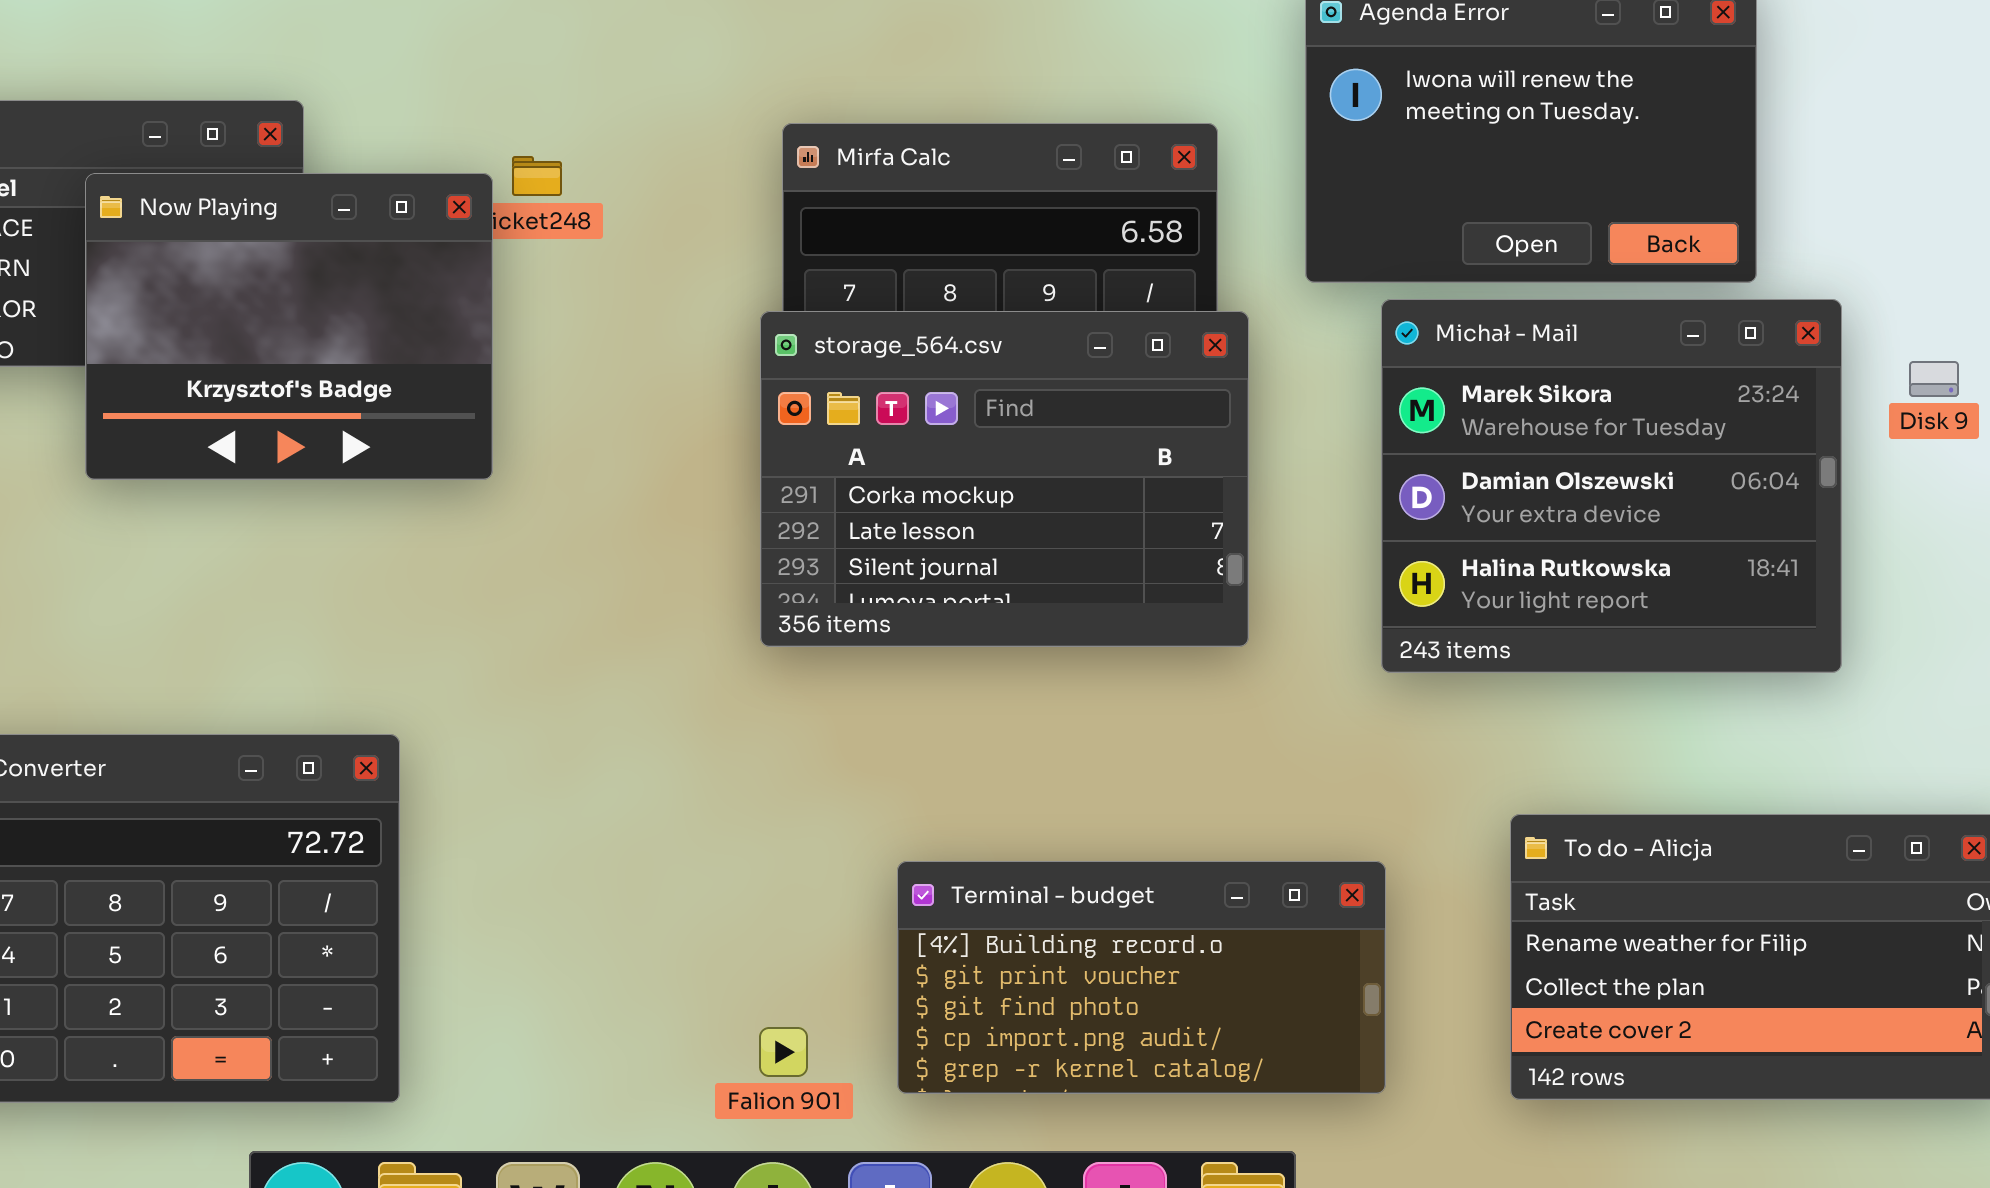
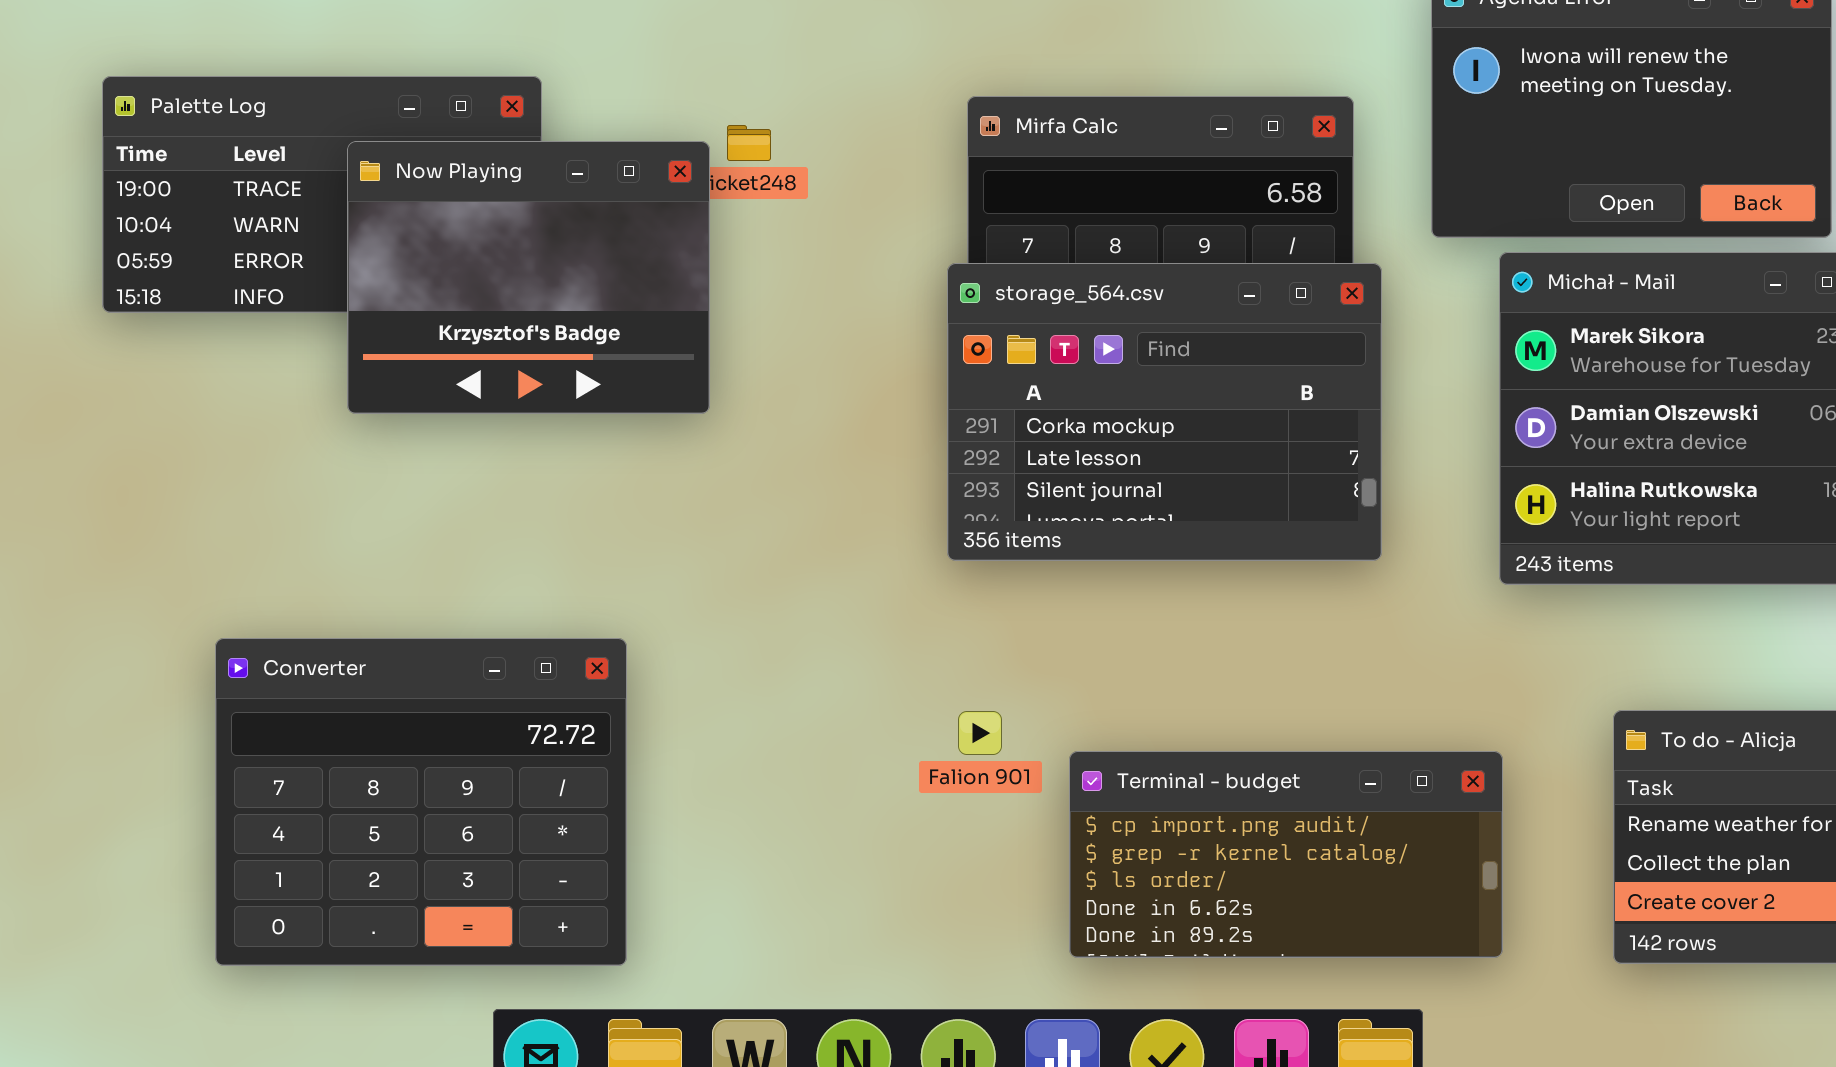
Terminal - budget: [897,861,1386,1094] -> [1069,751,1503,958], scrolled down 3 rows
Falion 901: [759,1027,808,1077] -> [958,711,1002,755], moved

